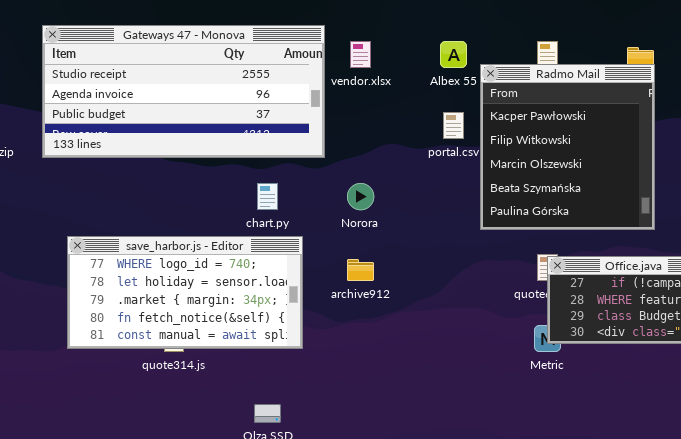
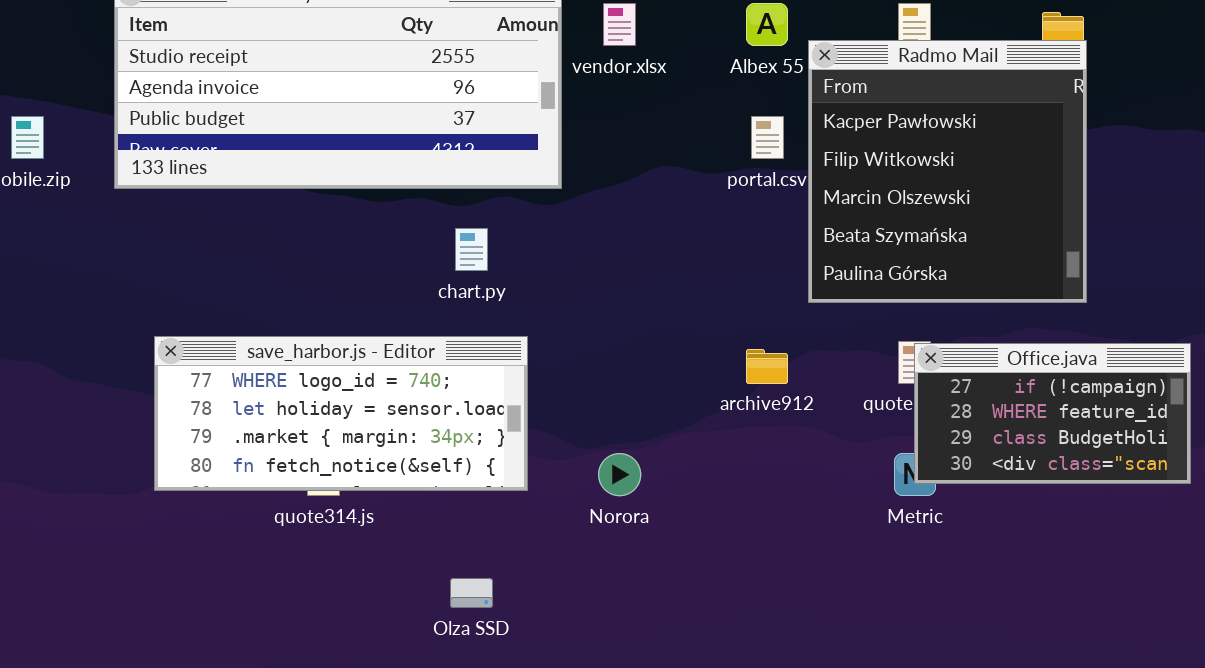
Norora: [347,183,374,210] -> [598,453,641,496], moved
save_harbor.js - Editor: [67,236,303,349] -> [154,336,528,491], resized
archive912: [347,259,374,281] -> [746,349,788,384], moved

